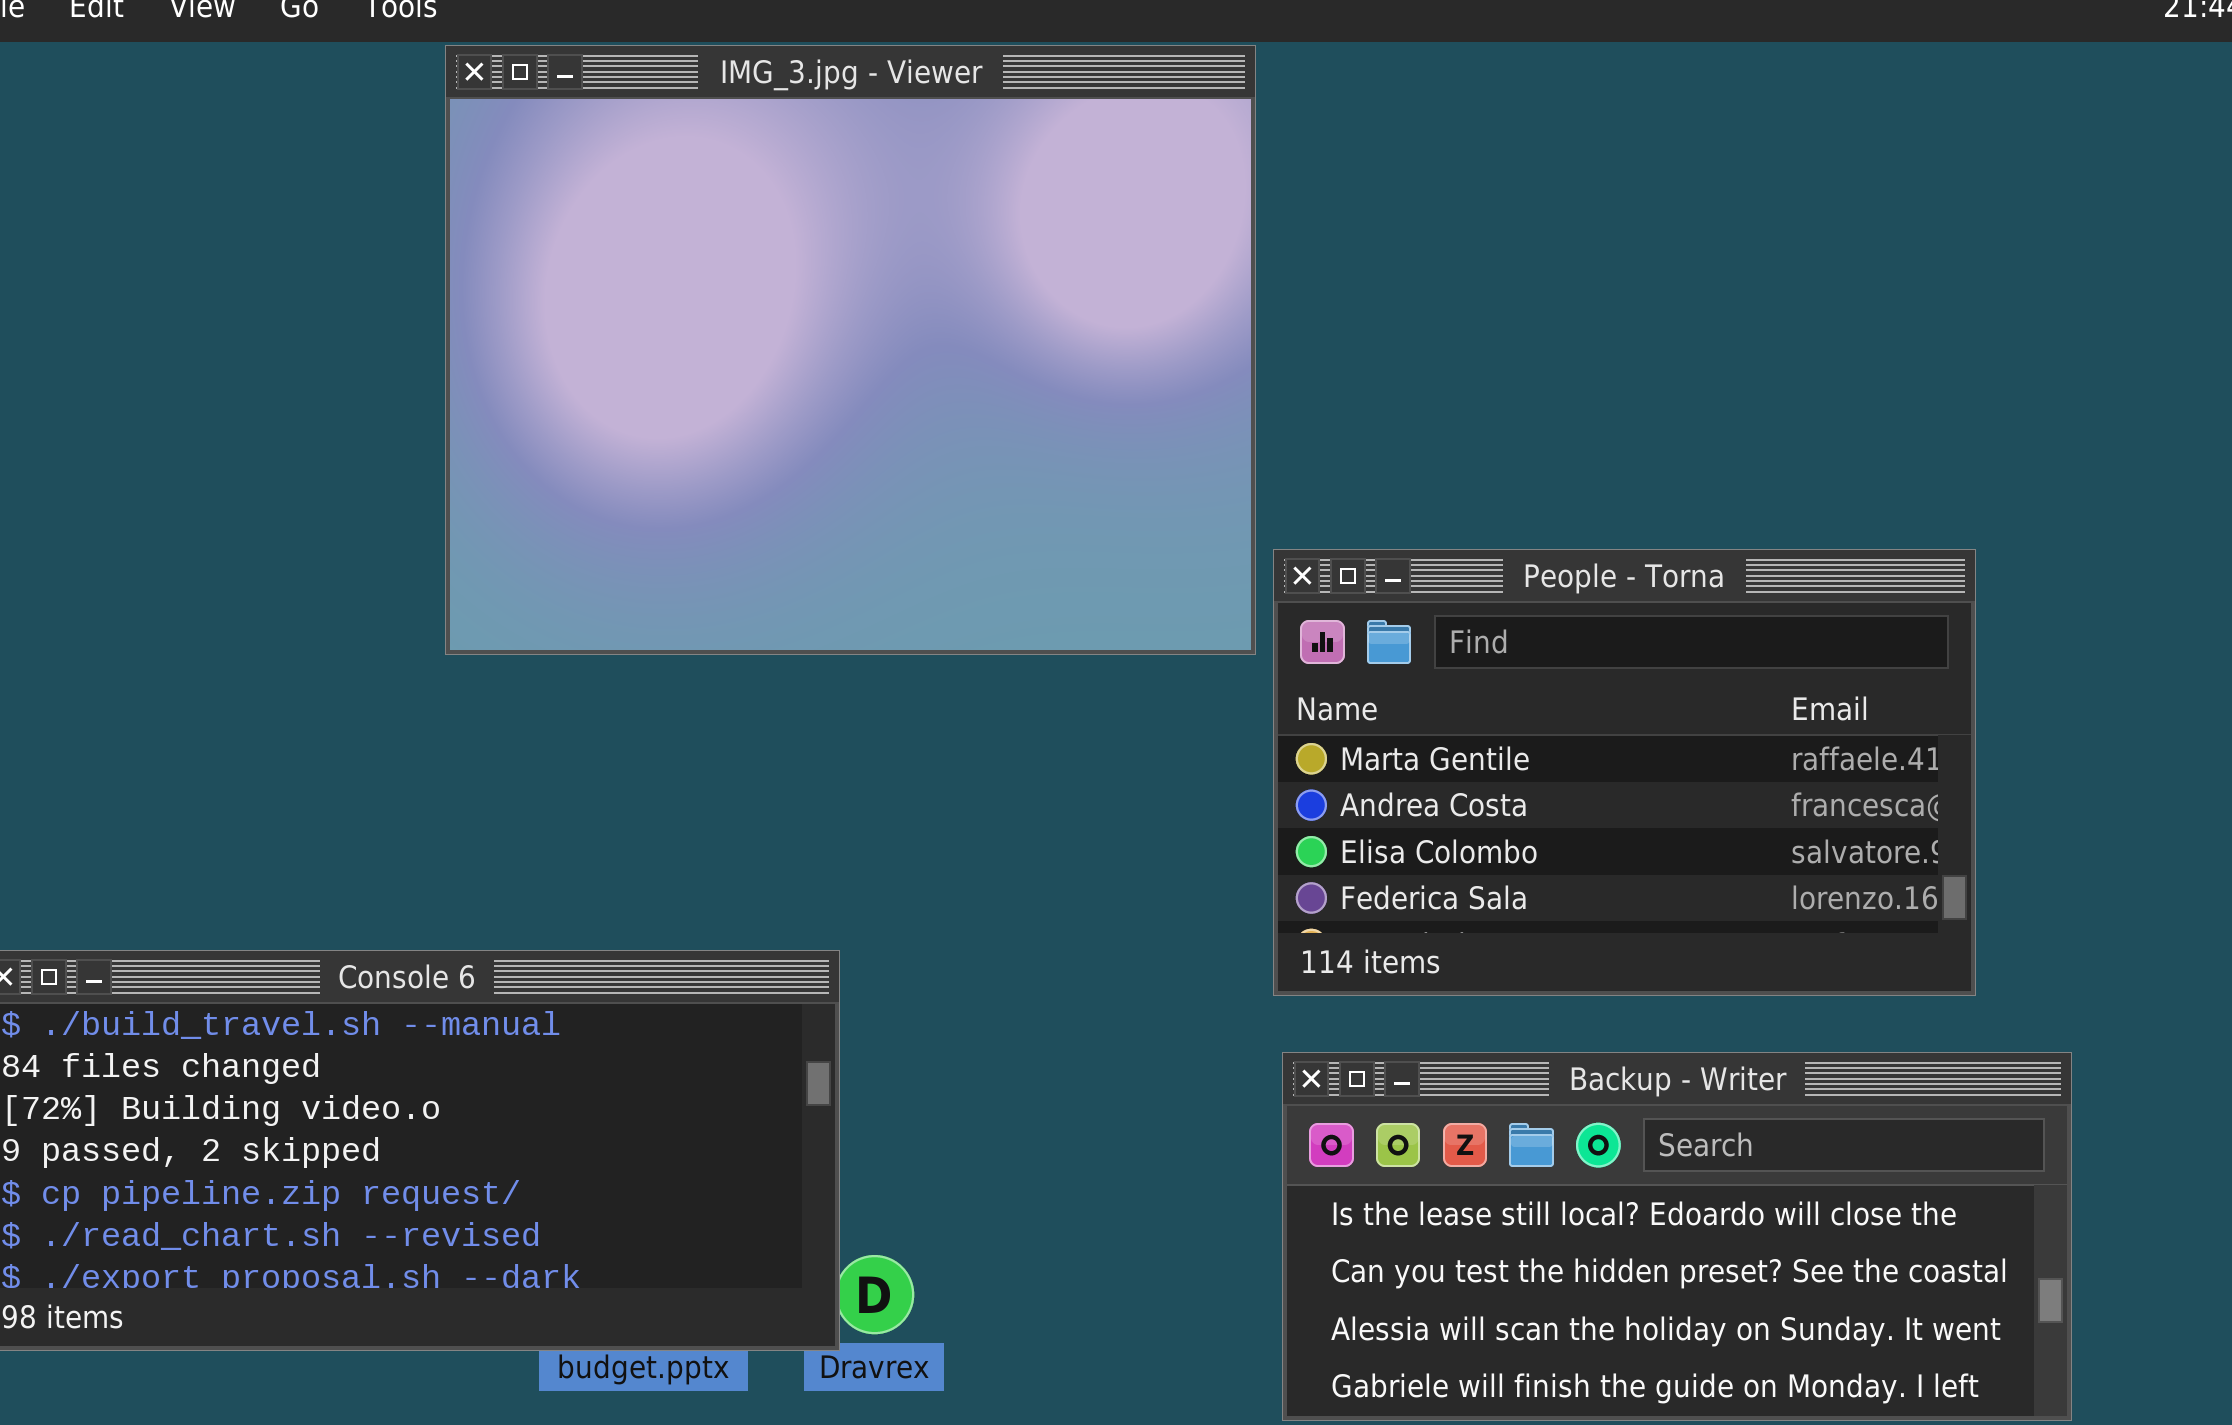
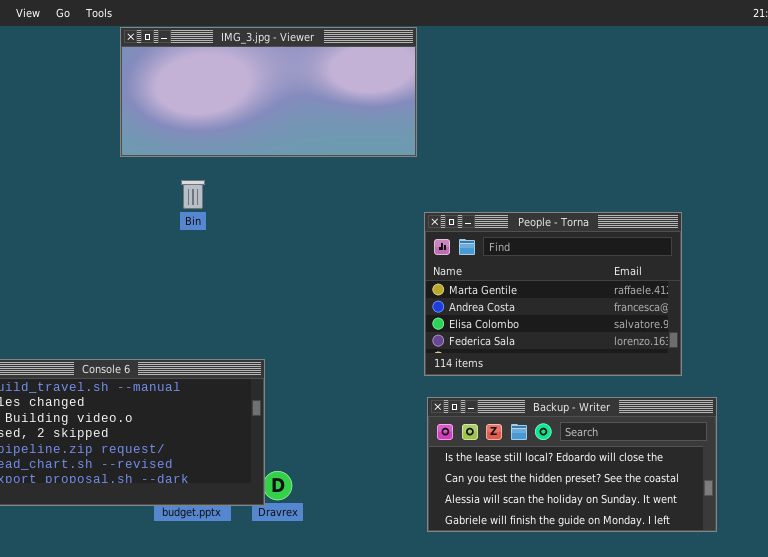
IMG_3.jpg - Viewer: [445,45,1256,655] -> [120,27,417,157], resized

